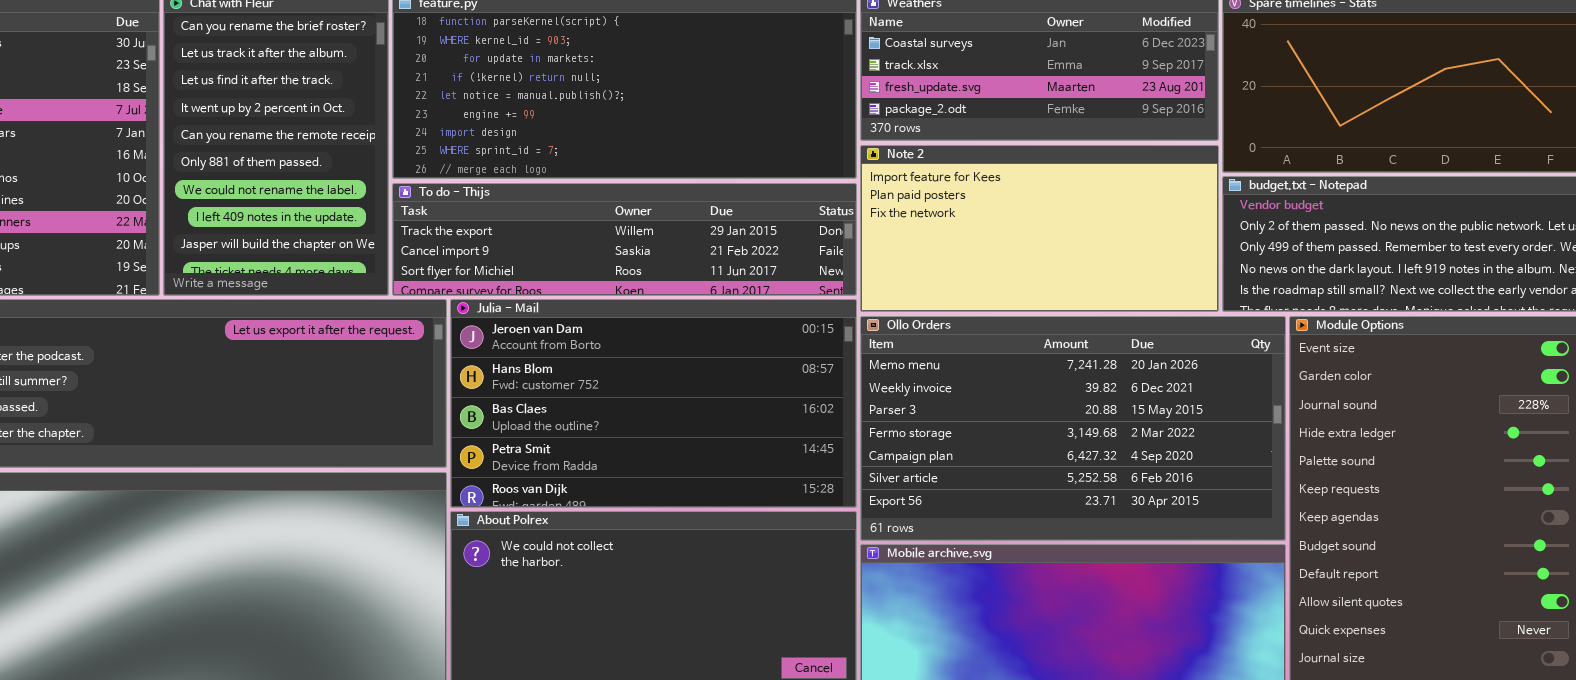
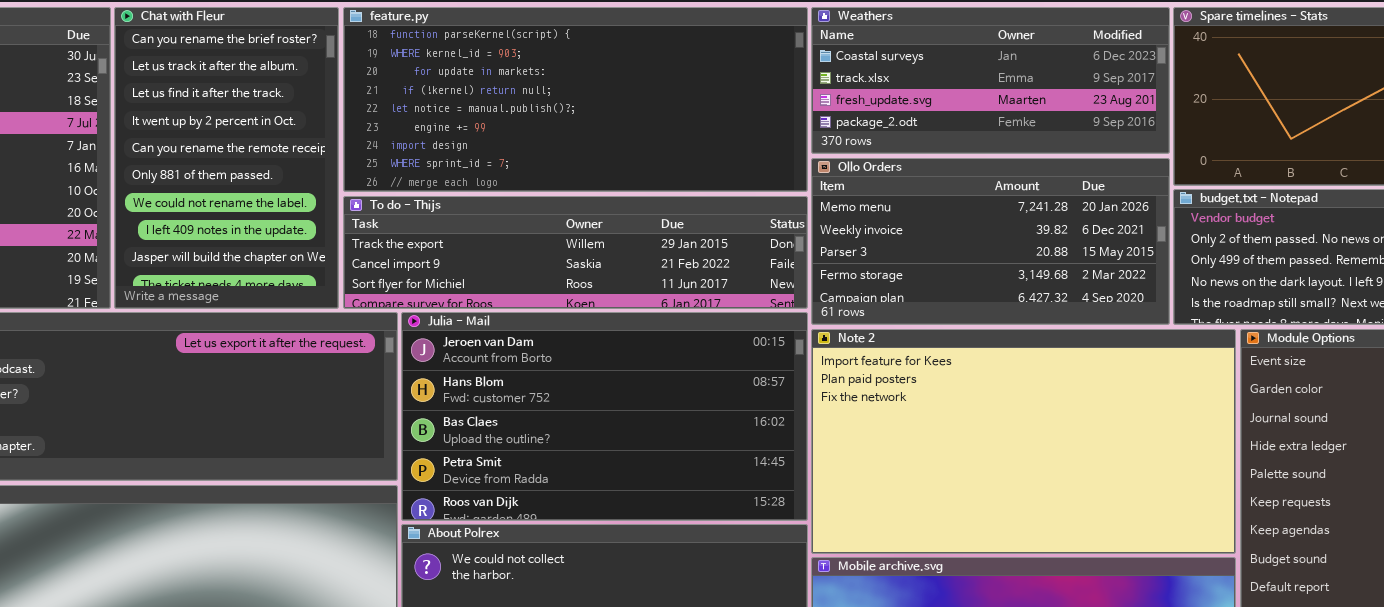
Note 2: [860,145,1219,312] -> [811,329,1236,554], moved, resized
Ollo Orders: [860,316,1286,541] -> [811,158,1170,325], moved, resized

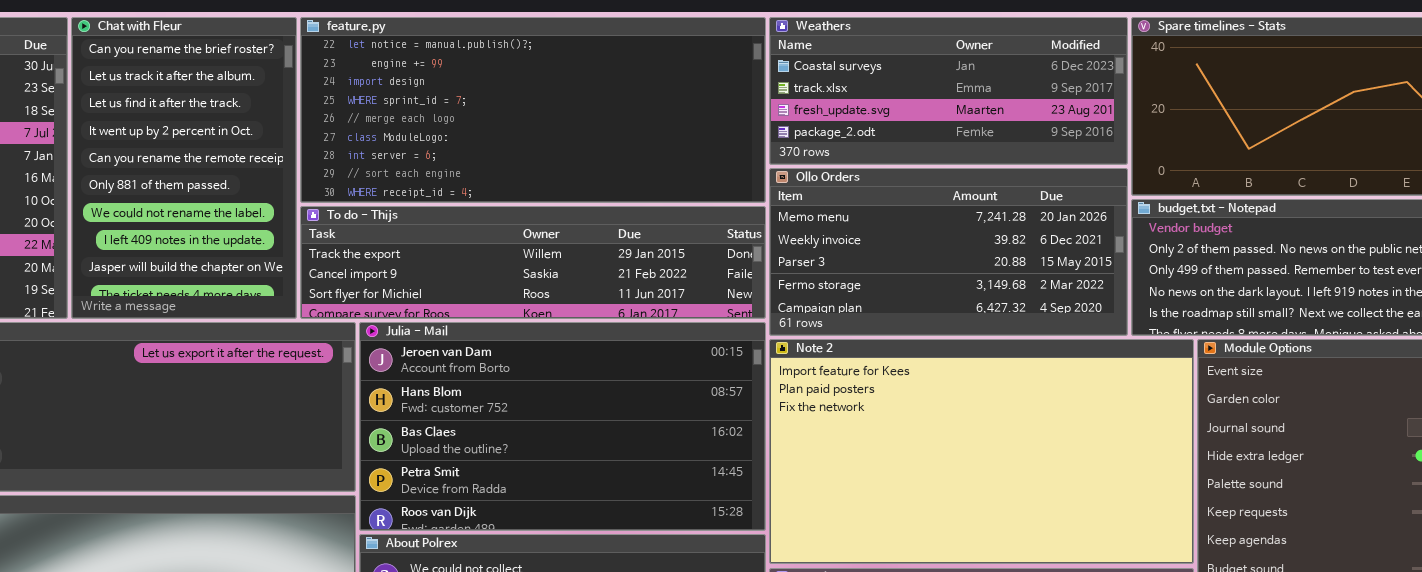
feature.py: [343,7,808,192] -> [300,17,766,203], scrolled down 4 rows

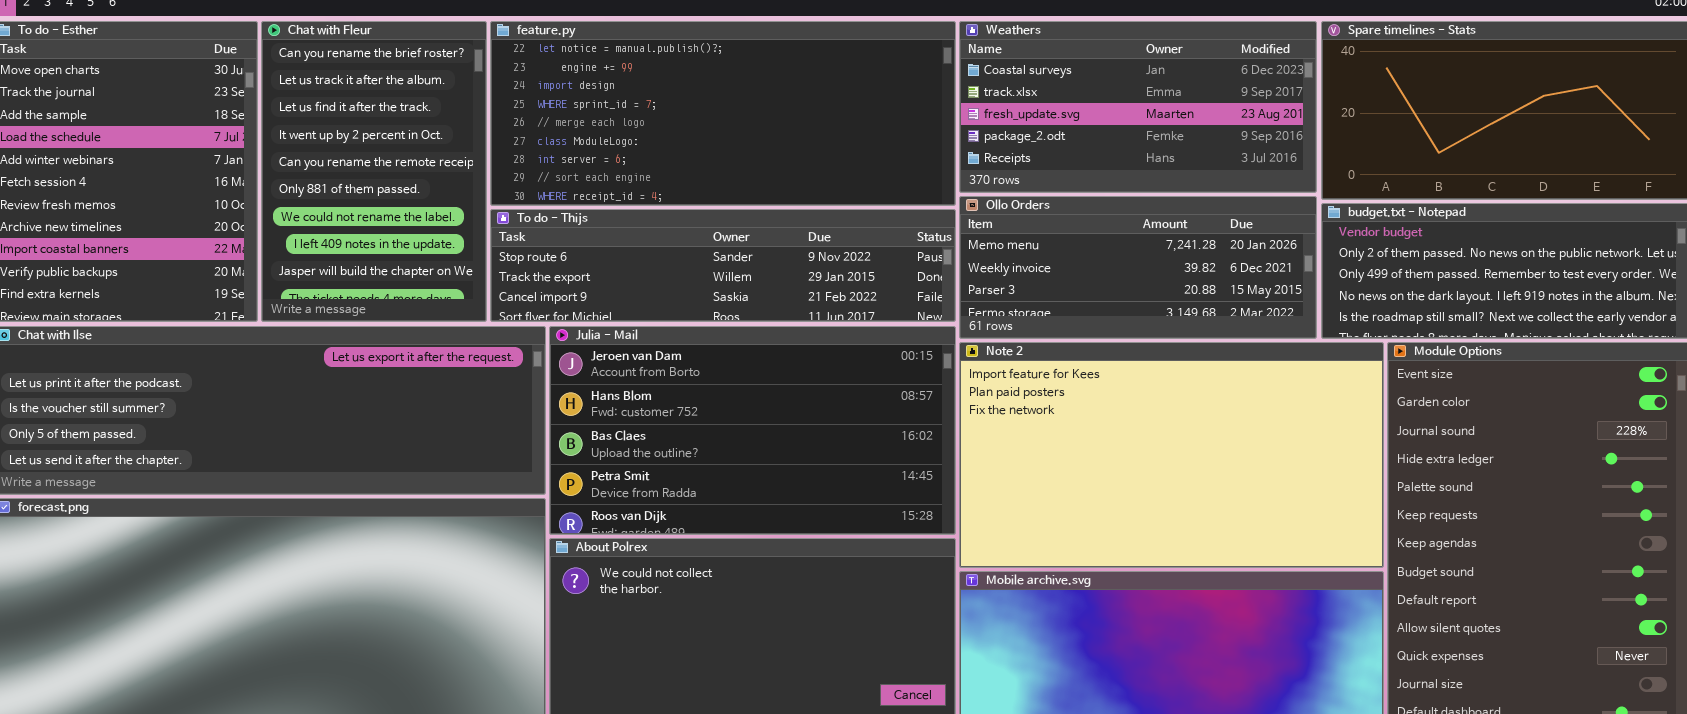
Weathers: [769,17,1128,165] -> [959,21,1317,193], resized
Ollo Orders: [769,168,1128,336] -> [959,196,1317,339], resized
To do - Thijs: [300,206,766,319] -> [490,209,956,322], scrolled up 1 row

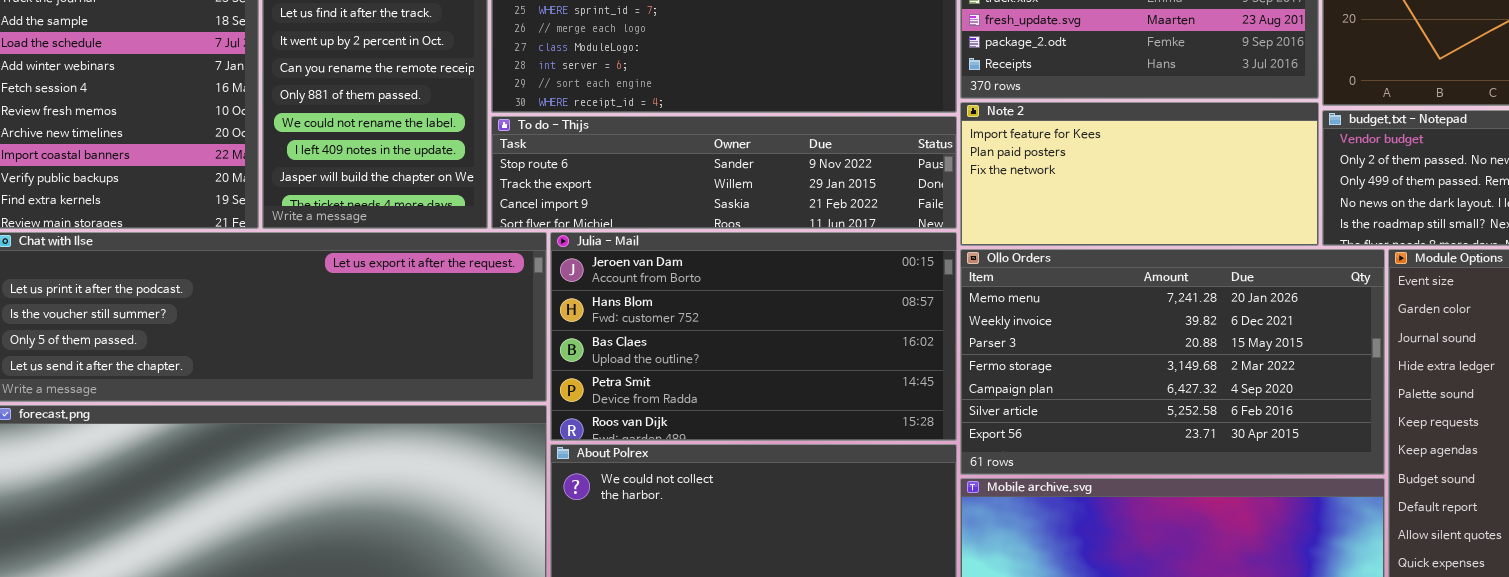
Ollo Orders: [959,196,1317,339] -> [960,249,1385,475], moved, resized
Note 2: [959,342,1384,568] -> [960,102,1319,246], moved, resized

